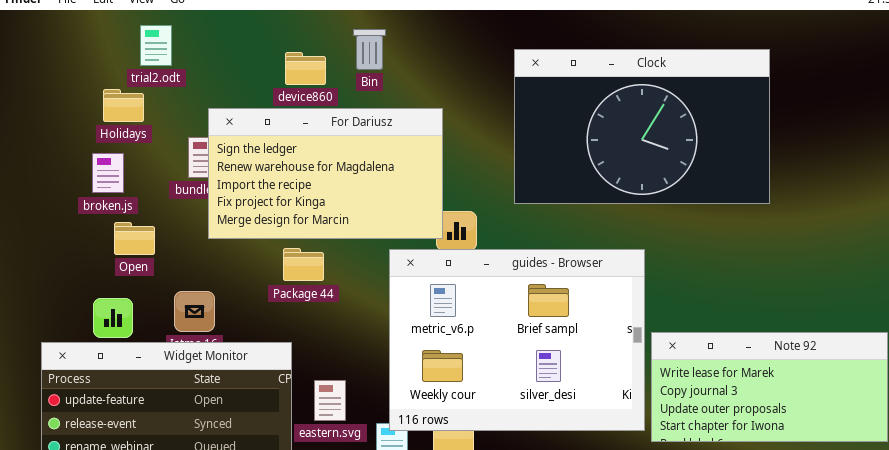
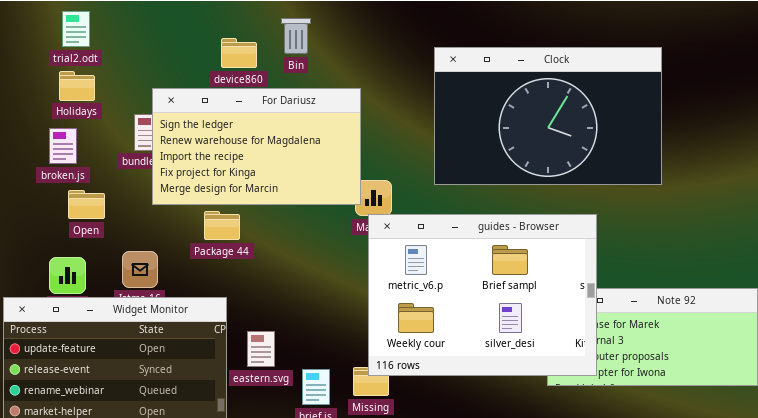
trial2.odt: [140,25,172,66] -> [62,11,90,47], moved
Clock: [514,49,770,204] -> [434,47,662,185], moved
Package 44: [283,248,324,281] -> [204,211,240,240], moved
guides - Browser: [389,249,645,431] -> [368,214,597,376], moved

